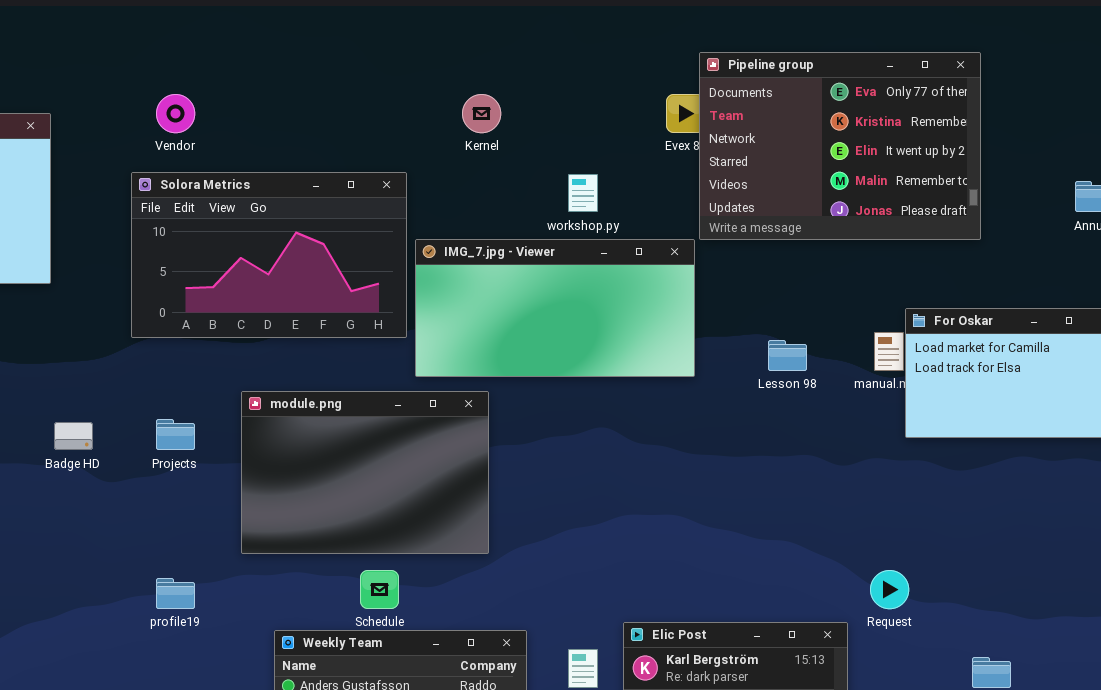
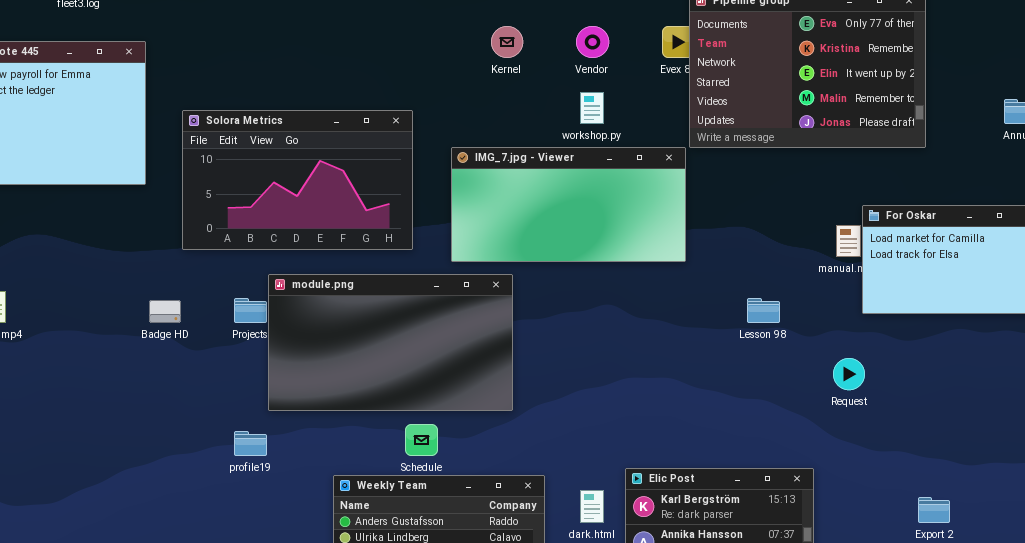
Vendor: [156,94,195,133] -> [576,26,609,58], moved
Solora Metrics: [131,172,407,338] -> [182,110,413,250], moved
Lesson 98: [768,340,807,371] -> [747,298,780,323], moved
module.png: [241,391,489,554] -> [268,274,513,411], resized
Request: [870,570,909,609] -> [833,358,865,390], moved

